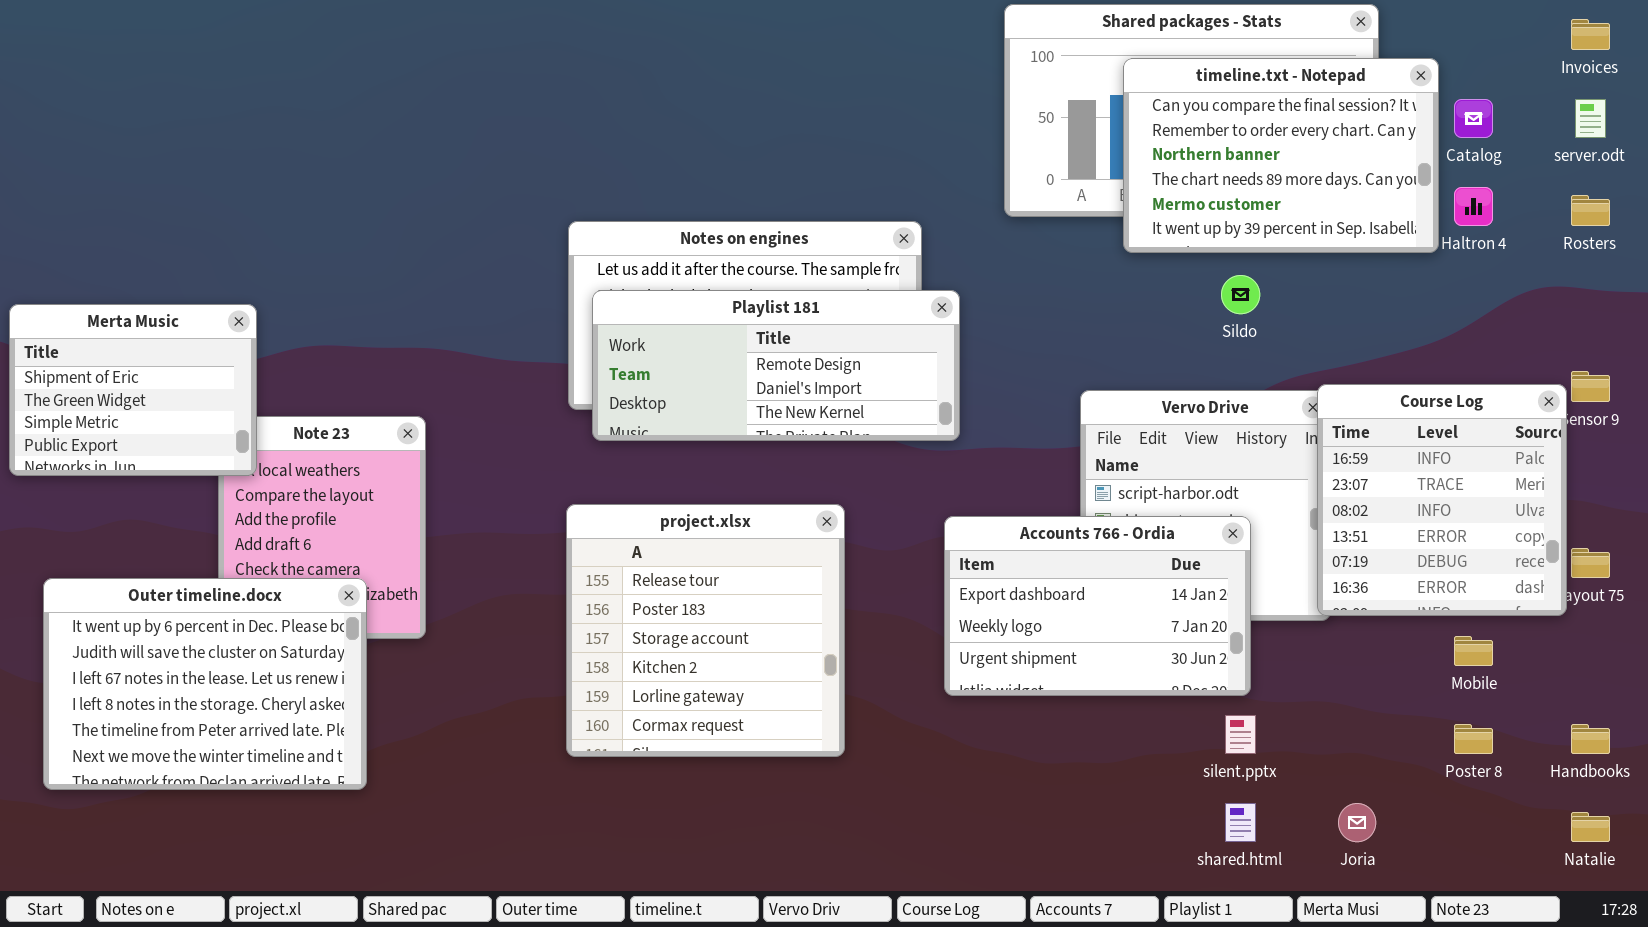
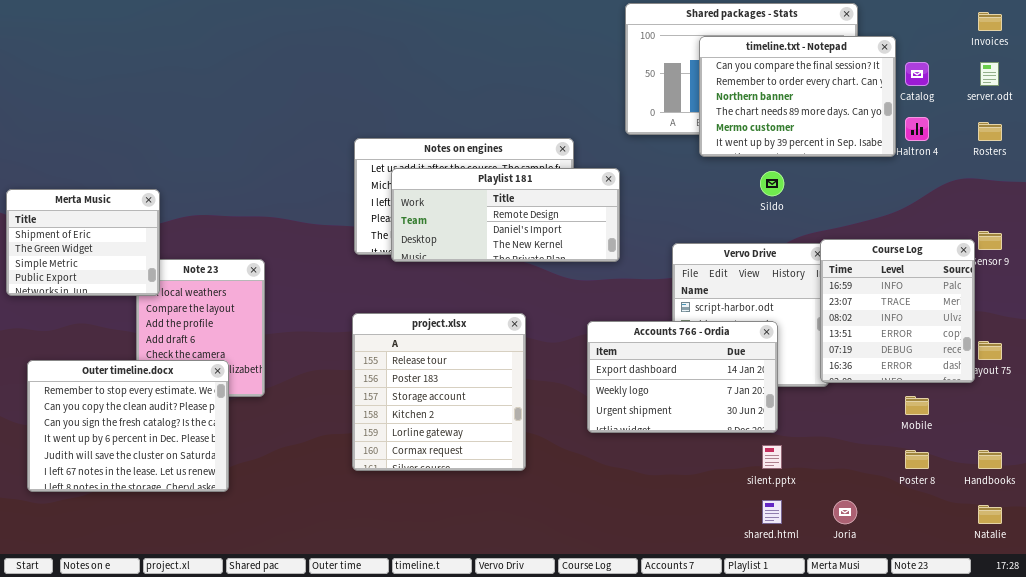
Playlist 181: [592,290,960,441] -> [391,168,620,262], moved
Outer timeline.docx: [43,578,367,790] -> [27,360,229,492], scrolled up 3 rows

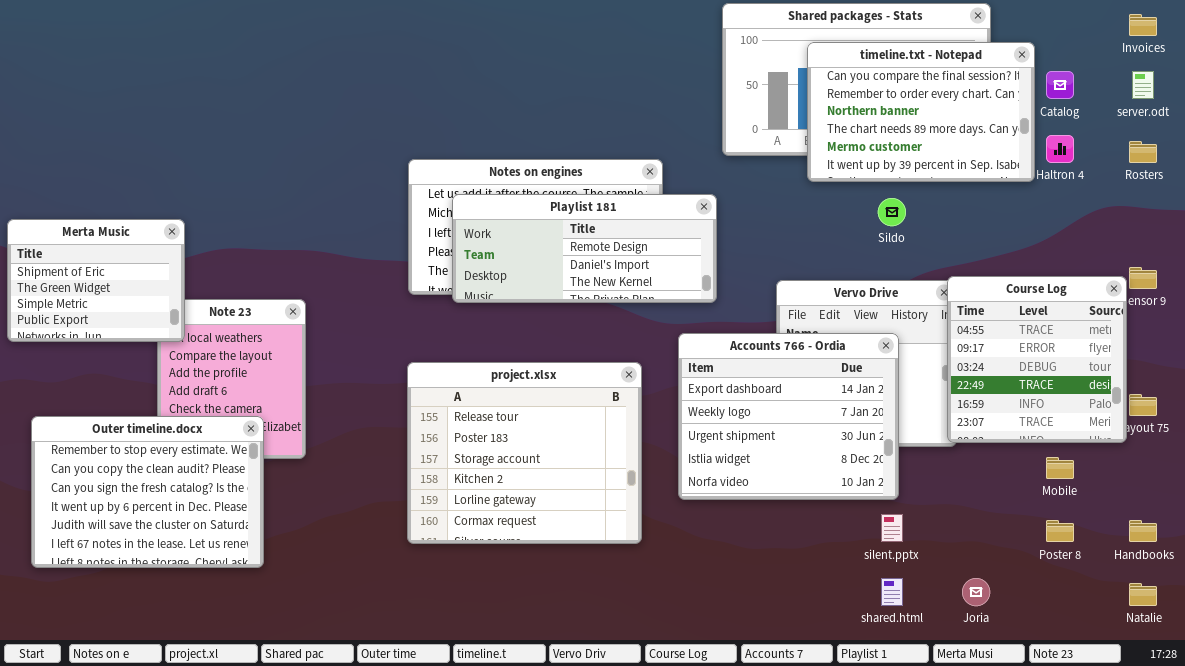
Course Log: [820,239,975,383] -> [947,276,1127,443], scrolled up 4 rows
project.xlsx: [352,313,526,471] -> [407,362,642,544], resized
Accounts 766 - Ordia: [587,321,778,433] -> [678,333,899,500], resized

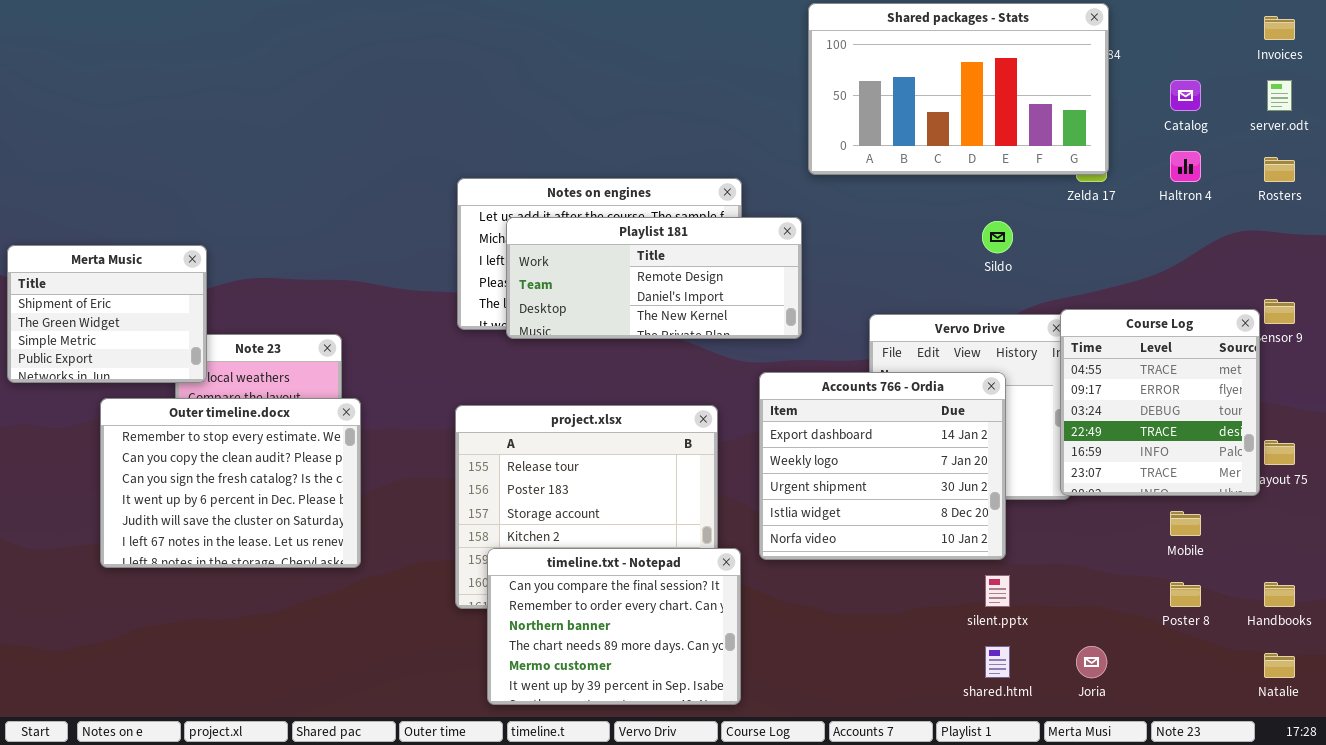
timeline.txt - Notepad: [807,42,1035,182] -> [487,548,741,705], moved
Outer timeline.docx: [31,416,264,568] -> [100,398,361,568], moved

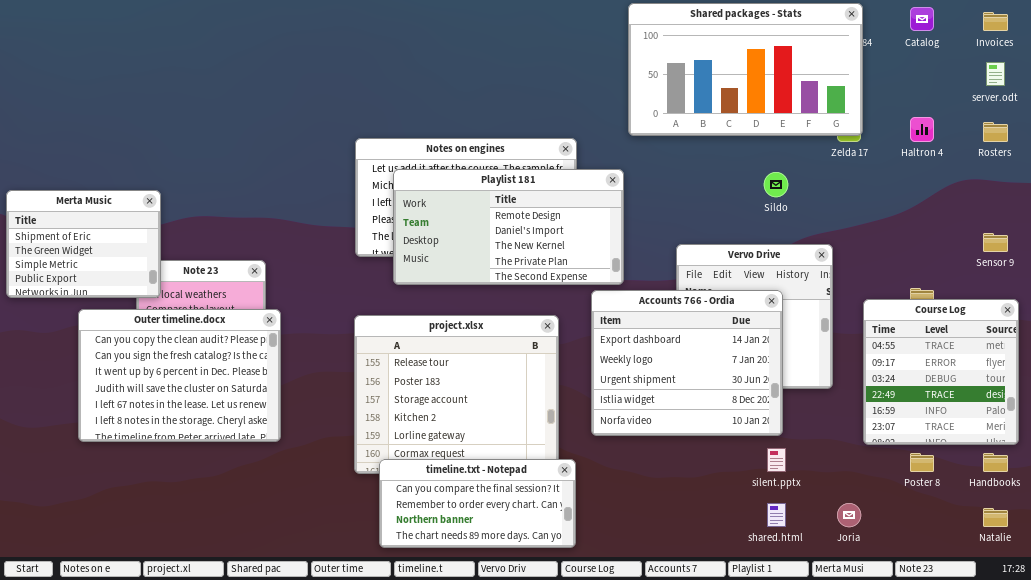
Catalog: [1170,80,1201,111] -> [910,7,934,31], moved
Playlist 181: [506,217,802,339] -> [393,169,624,285], resized
Course Log: [1060,309,1260,496] -> [863,299,1019,445], moved
Outer timeline.docx: [100,398,361,568] -> [78,309,281,442], scrolled down 1 row
timeline.txt - Notepad: [487,548,741,705] -> [379,459,576,548], resized

